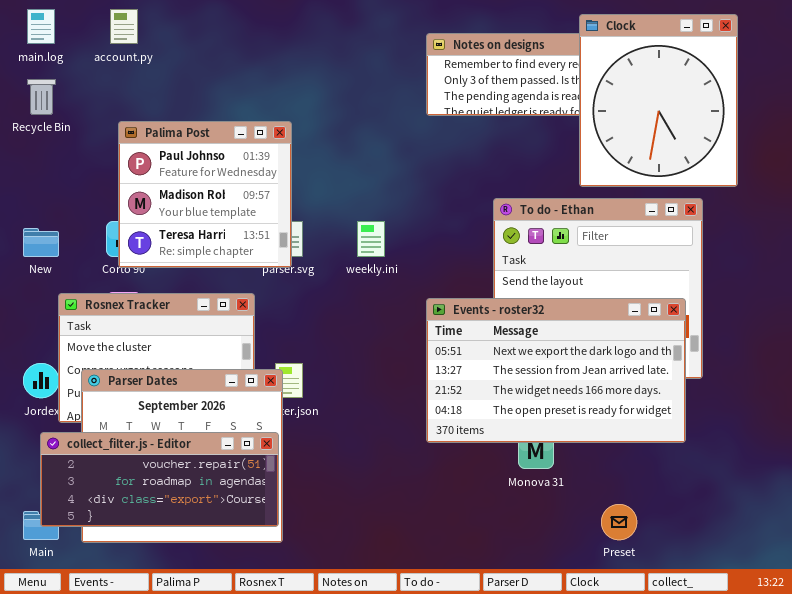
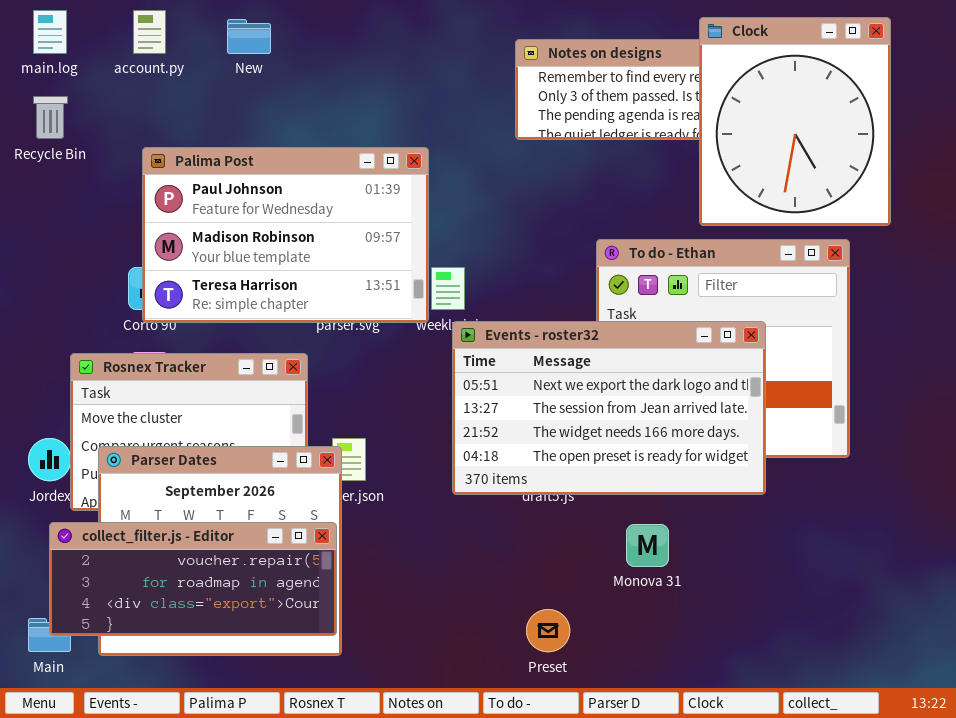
Palima Post: [118,121,292,268] -> [142,147,429,323], resized
New: [23,228,59,257] -> [227,19,271,54], moved
Events - roster32: [426,298,686,443] -> [452,321,766,495], moved
Preset: [601,504,637,540] -> [526,609,570,652], moved

